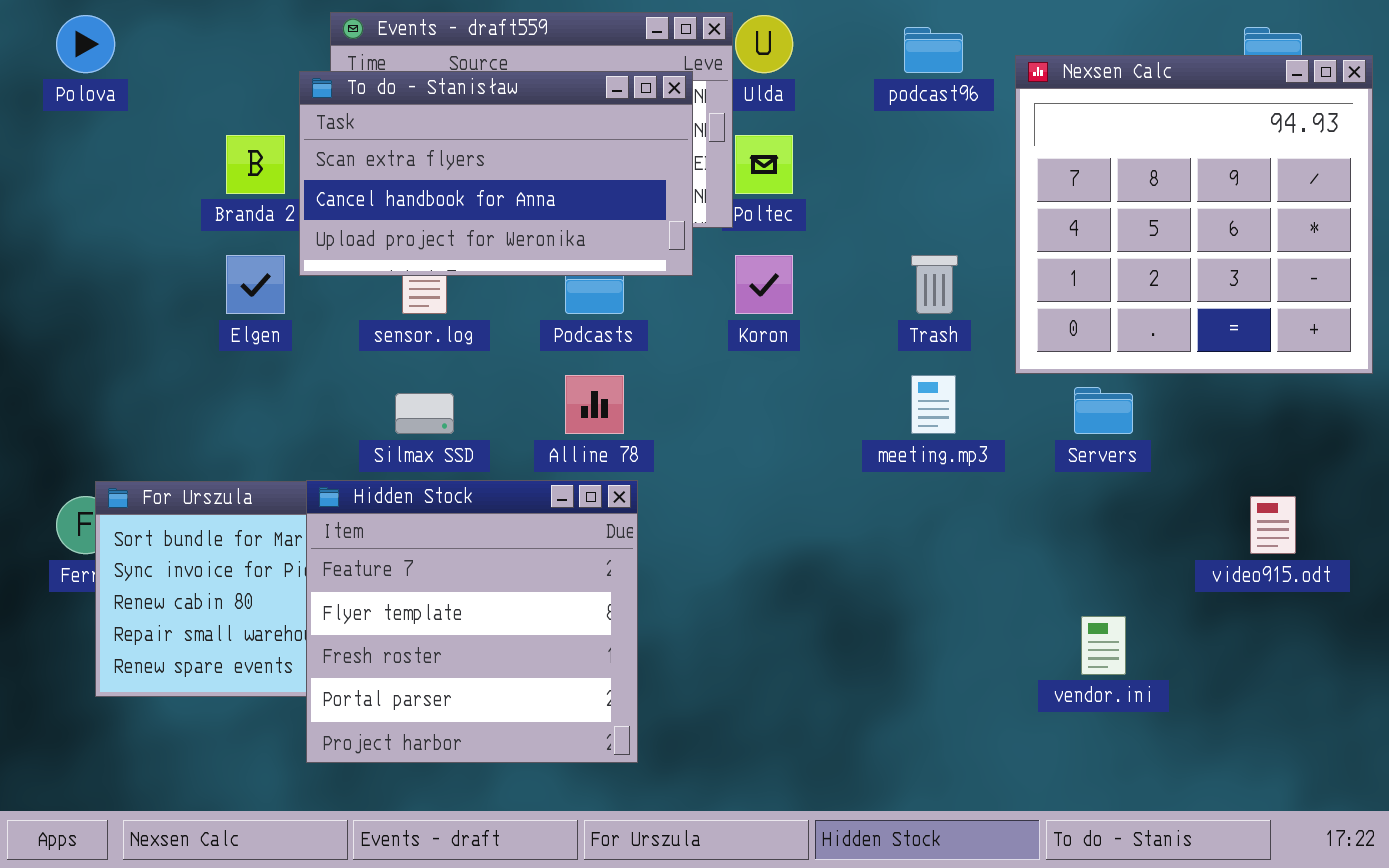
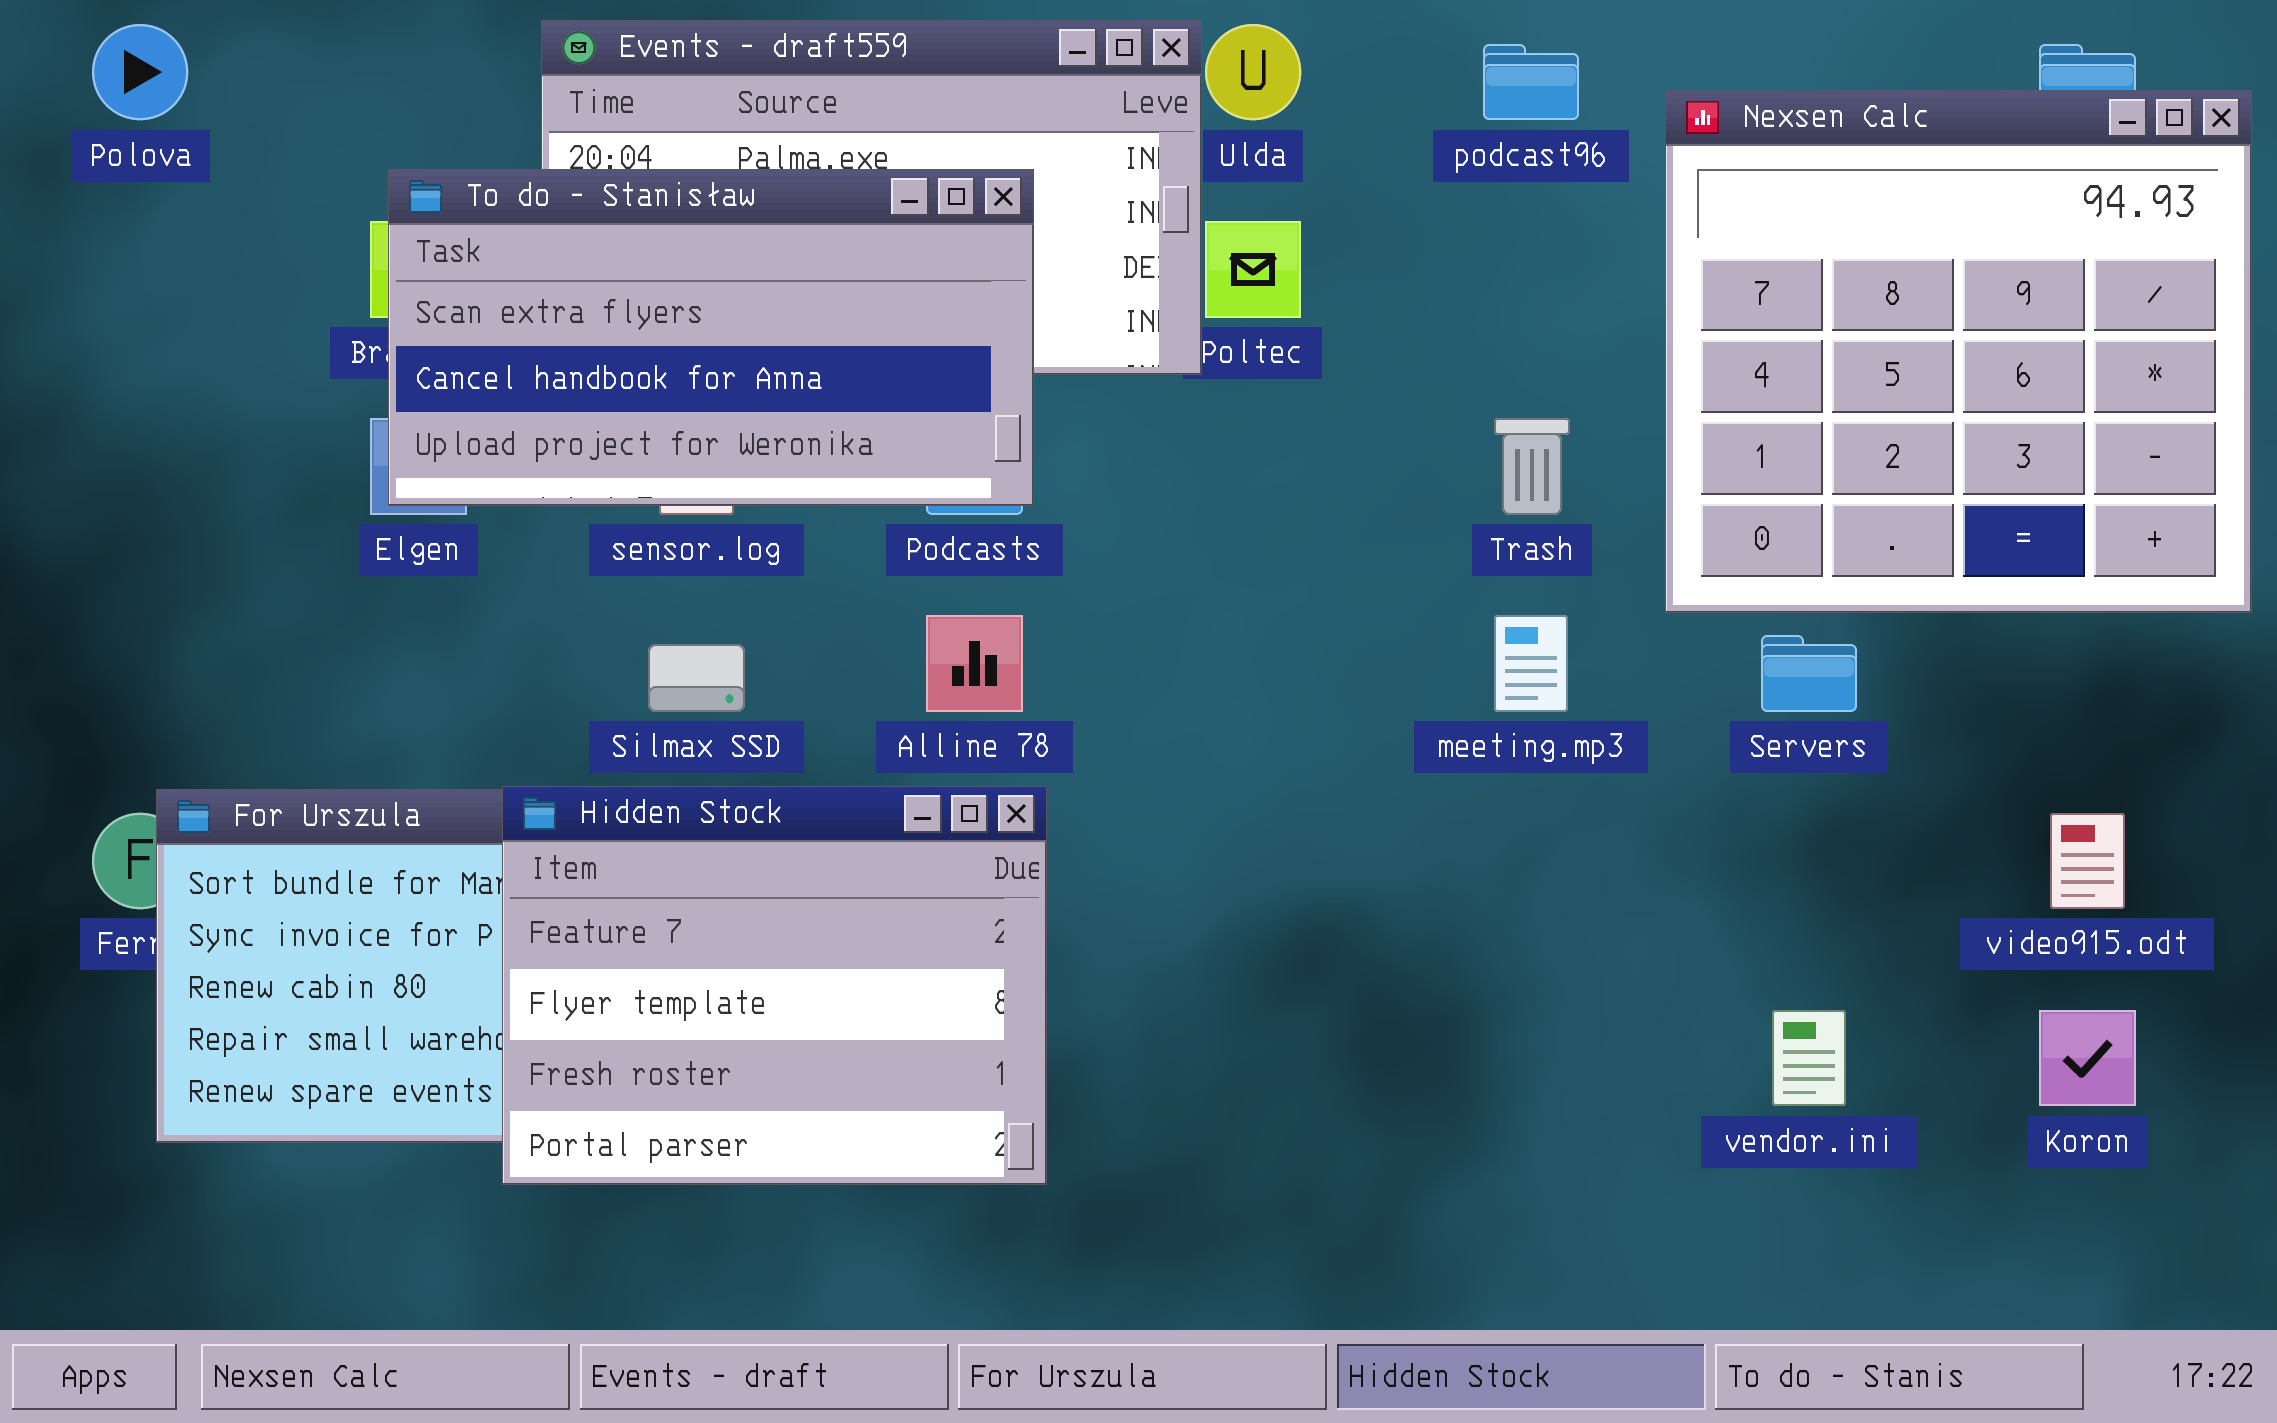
To do - Stanisław: [299,71,693,276] -> [388,169,1034,506], moved
Koron: [735,255,793,314] -> [2039,1010,2136,1106], moved
Hidden Stock: [306,480,638,763] -> [502,786,1047,1185], resized

